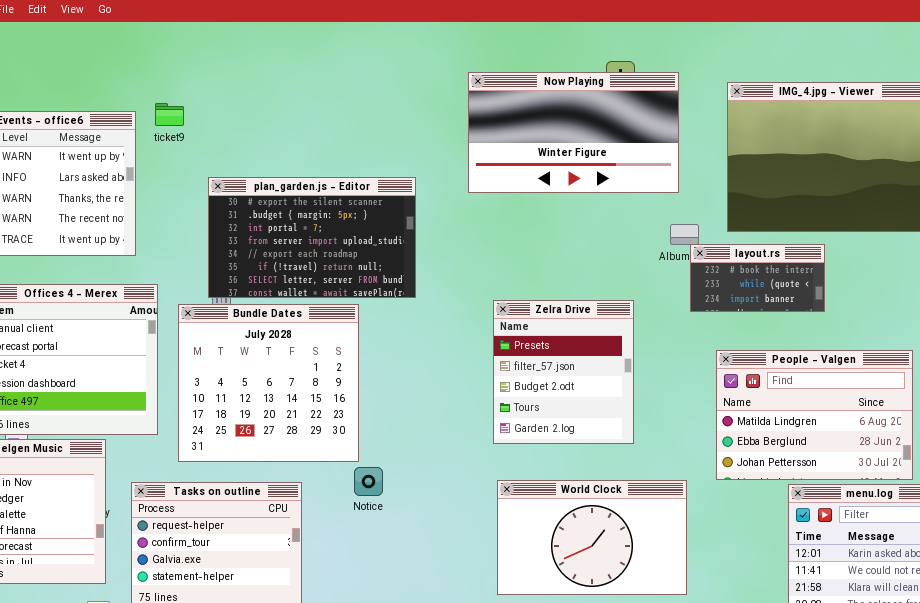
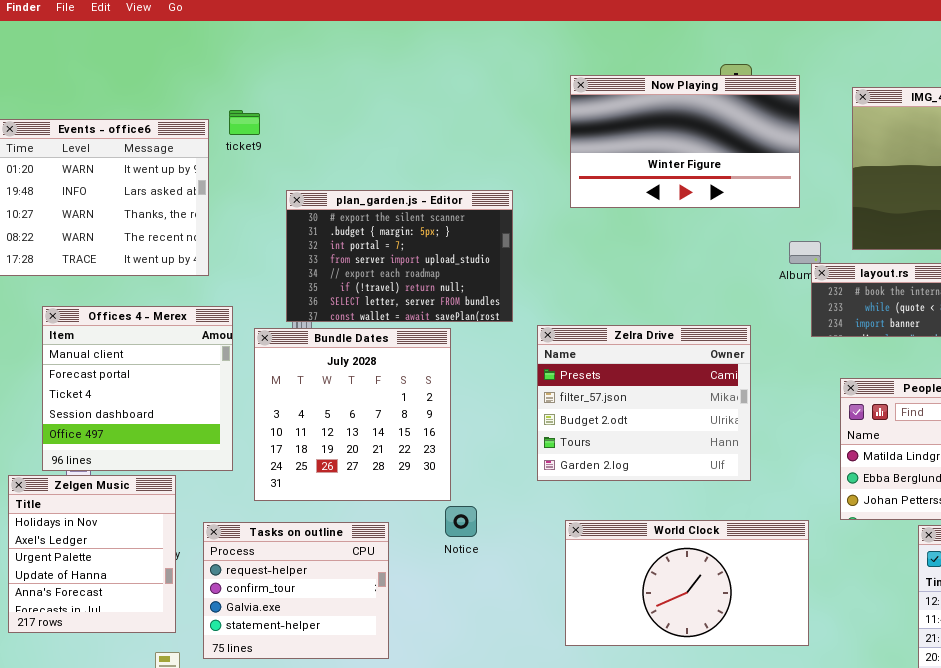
Zelra Drive: [493,300,634,444] -> [537,325,751,481], resized
World Clock: [497,480,687,595] -> [565,520,809,646], resized

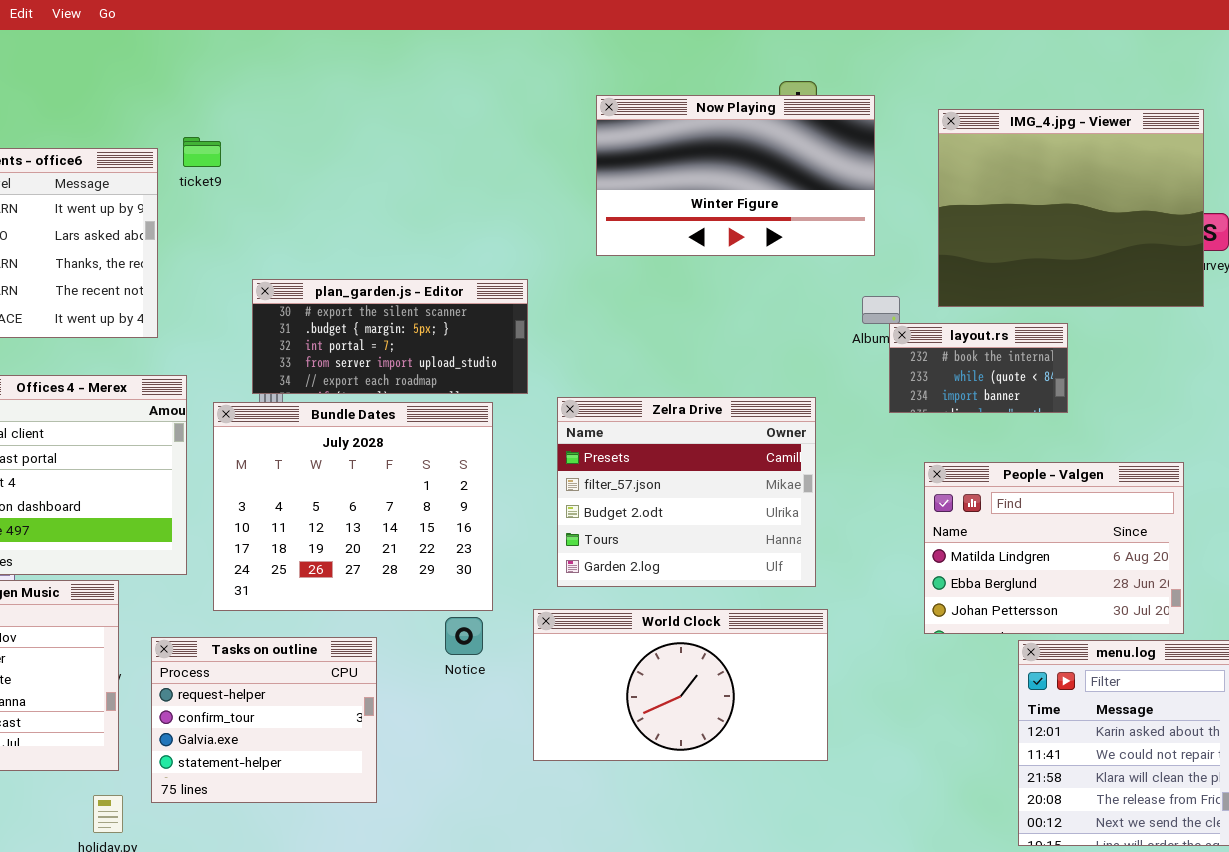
plan_garden.js - Editor: [286,190,513,322] -> [252,279,528,394], resized
Bundle Dates: [254,328,451,501] -> [213,402,493,611], resized
World Clock: [565,520,809,646] -> [533,609,828,761], moved

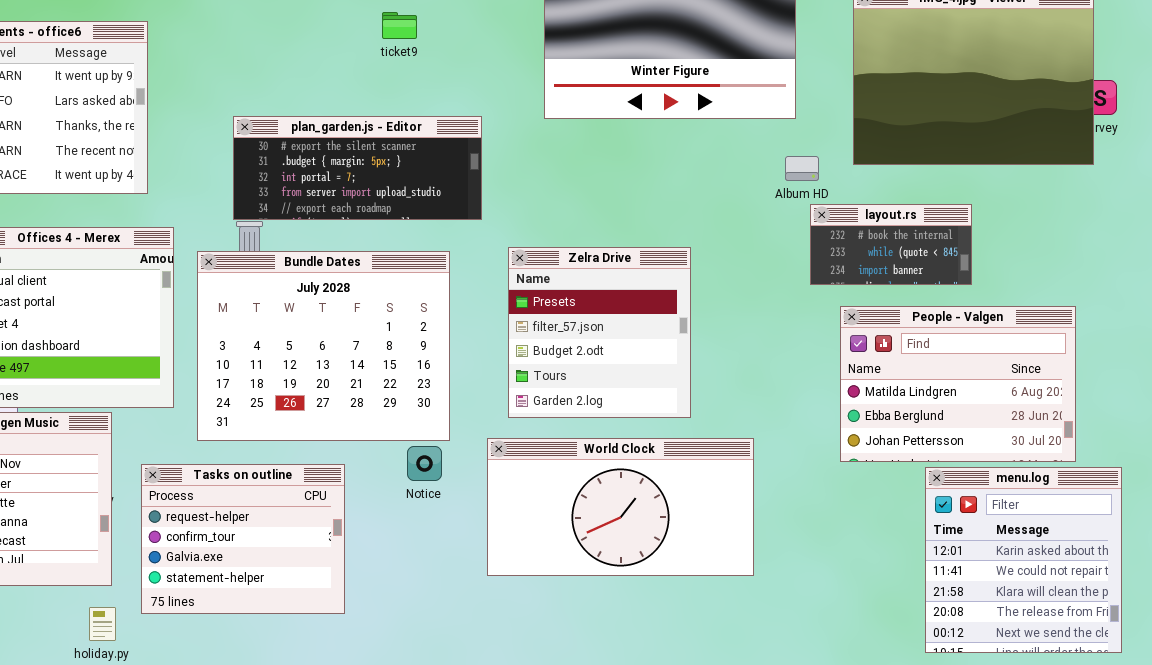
ticket9: [183,137,221,167] -> [382,12,417,39], moved
plan_garden.js - Editor: [252,279,528,394] -> [233,116,482,220], moved
layout.rs: [889,323,1068,413] -> [810,204,972,285], moved
Zelra Drive: [557,397,816,587] -> [508,247,691,418], resized

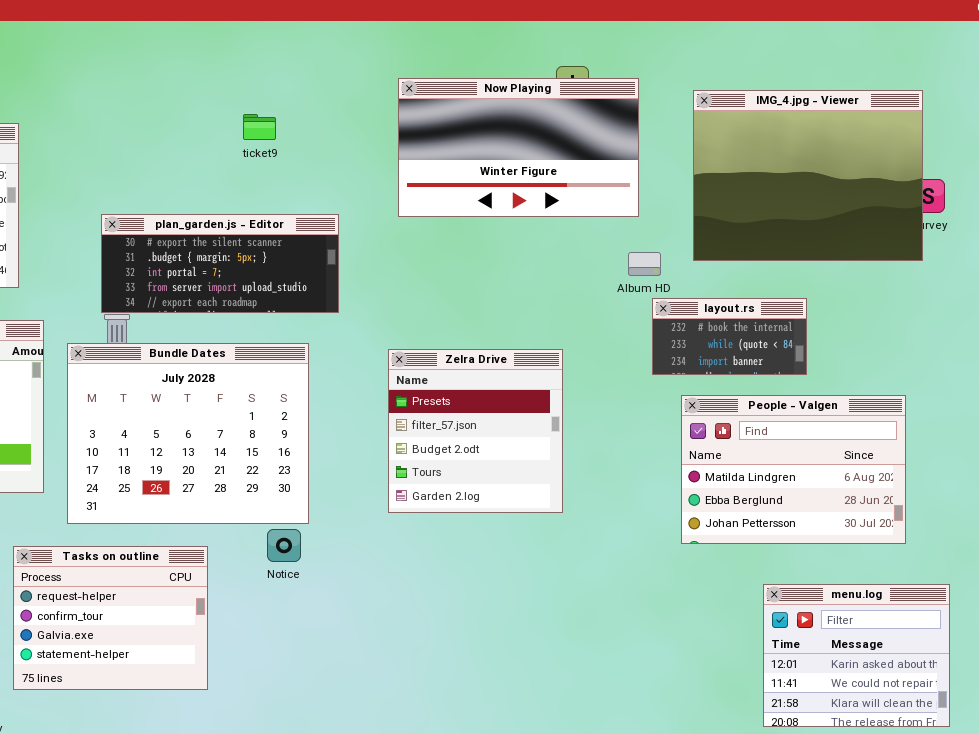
Zelra Drive: [508,247,691,418] -> [388,349,563,513], moved
World Clock: [487,438,754,576] -> none, closed
menu.log: [925,467,1122,653] -> [763,584,950,727], resized

